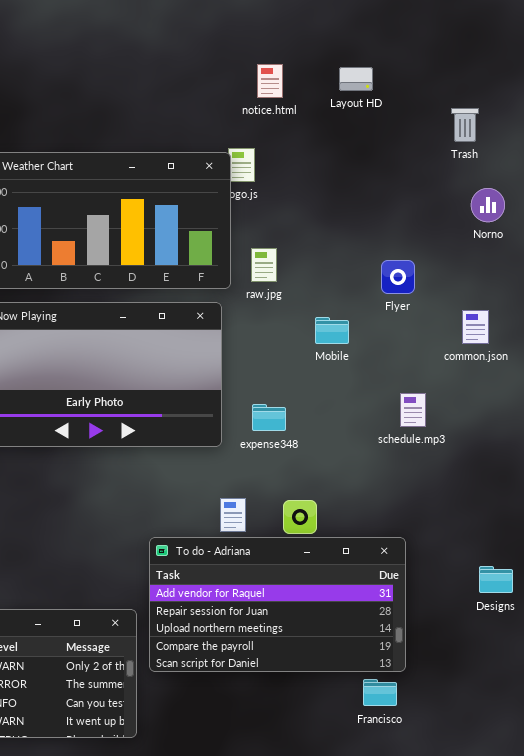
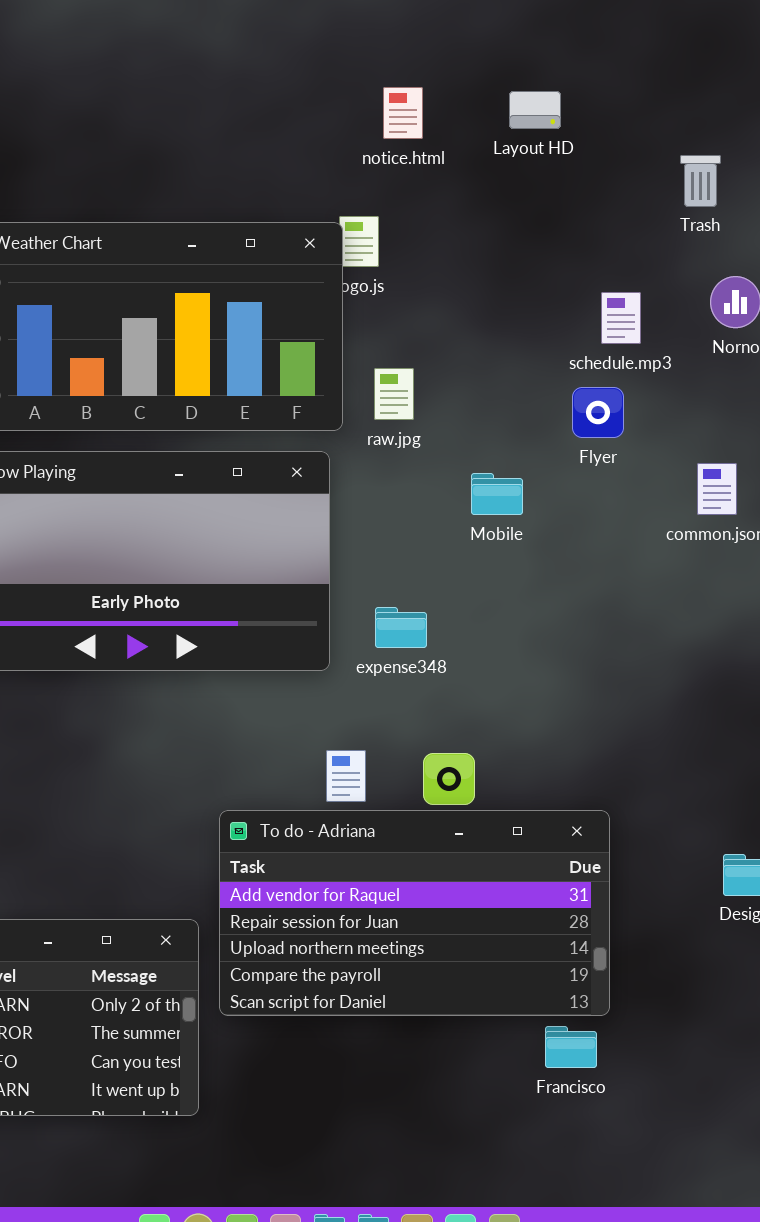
schedule.mp3: [400,393,426,427] -> [601,292,641,344], moved

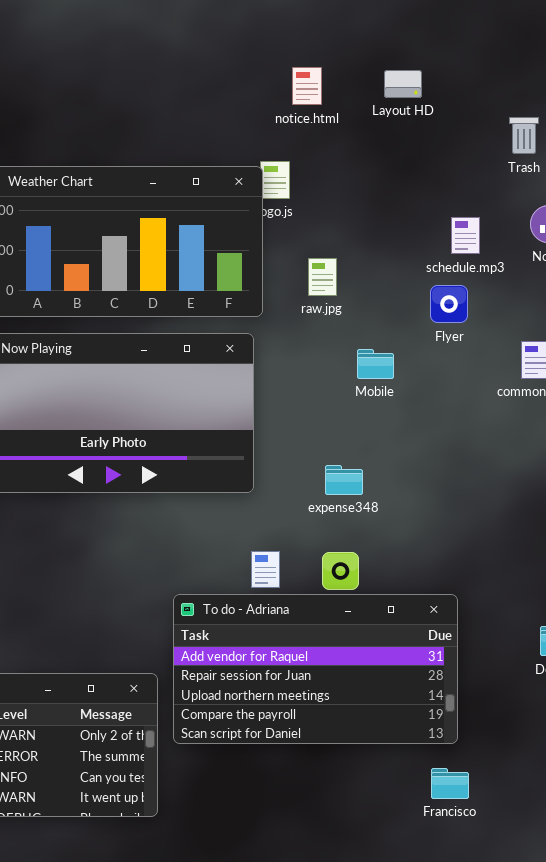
raw.jpg: [374,368,414,420] -> [308,258,337,296], moved
expense348: [375,607,427,648] -> [325,465,363,495], moved
Francisco: [545,1026,597,1068] -> [431,768,469,799], moved

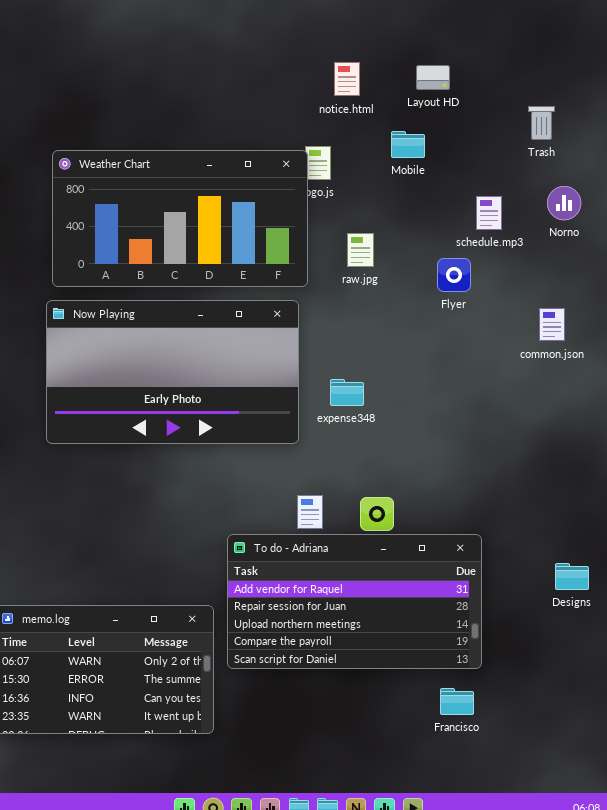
Flyer: [430,285,468,323] -> [437,258,471,292], moved
Mobile: [357,349,394,379] -> [391,131,425,158], moved
expense348: [325,465,363,495] -> [330,379,364,406], moved
Francisco: [431,768,469,799] -> [440,688,474,715], moved

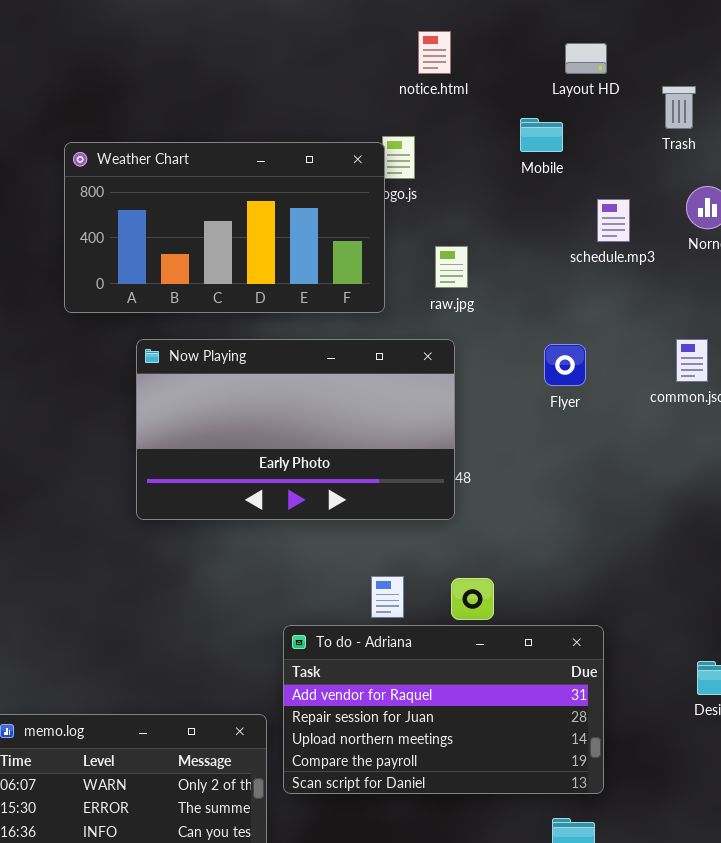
Layout HD: [416,65,450,90] -> [565,43,607,74], moved
Mobile: [391,131,425,158] -> [520,118,563,152], moved
Flyer: [437,258,471,292] -> [544,344,586,386], moved
Now Playing: [46,300,299,444] -> [136,339,455,520], moved

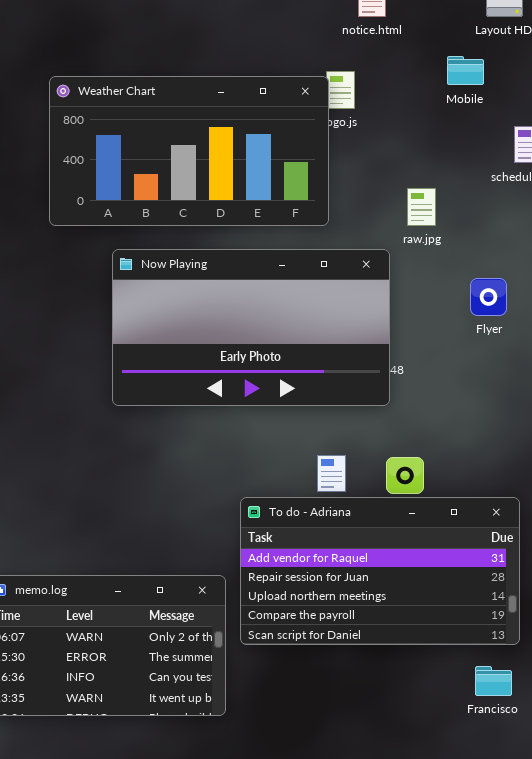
raw.jpg: [435,246,468,288] -> [407,188,436,226], moved
Flyer: [544,344,586,386] -> [470,278,507,316], moved

